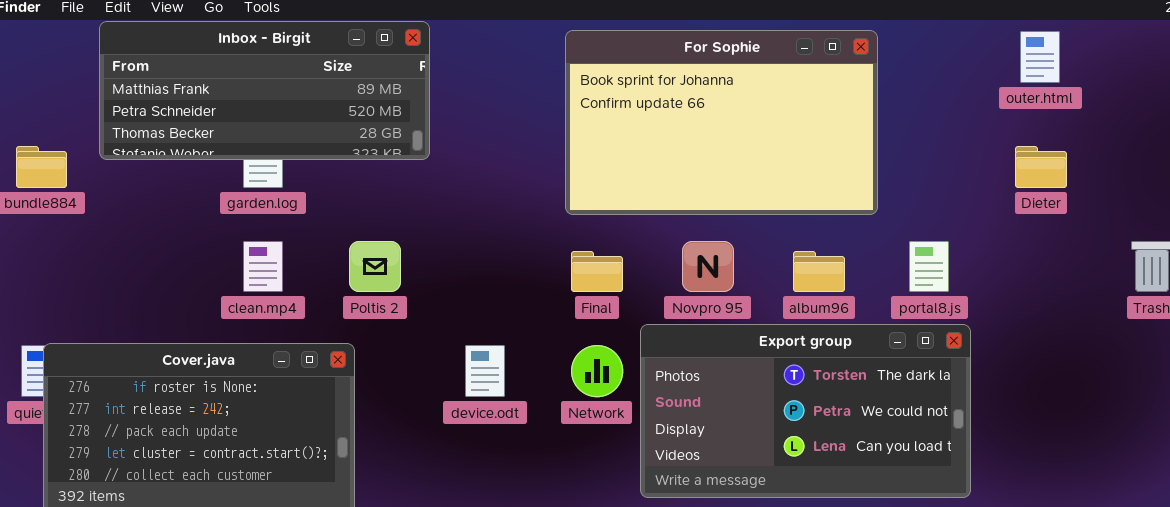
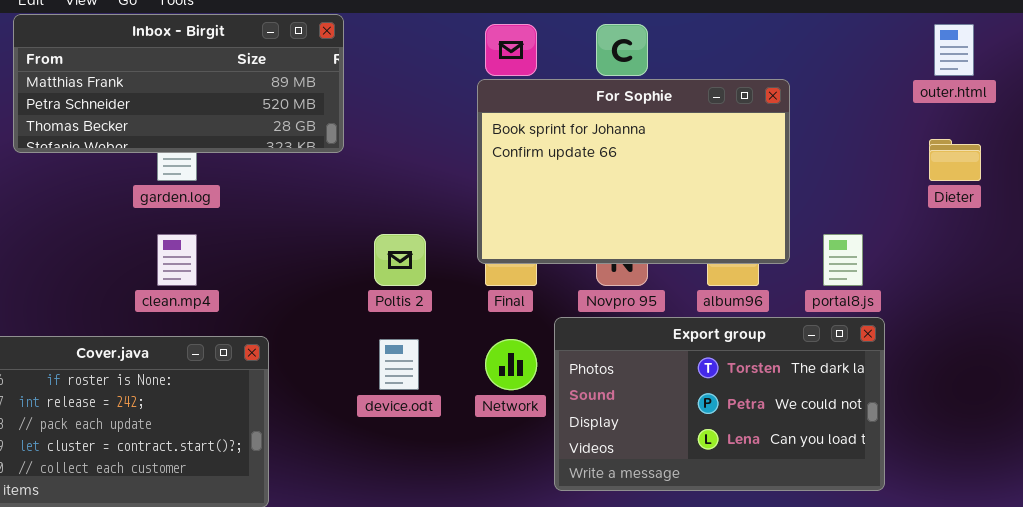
For Sophie: [565,30,878,215] -> [477,79,790,264], moved
Poltis 2: [349,241,401,292] -> [374,234,426,286], moved

